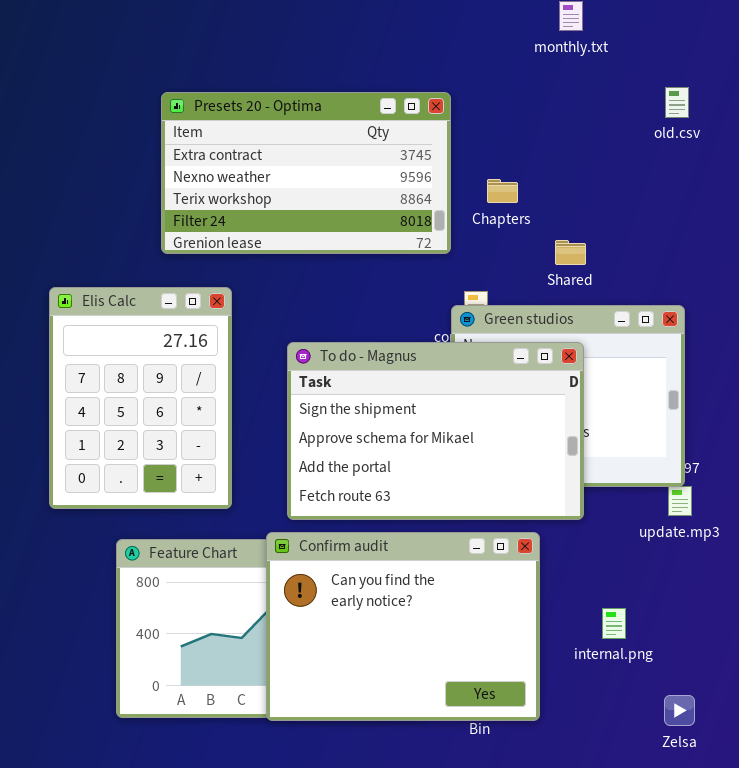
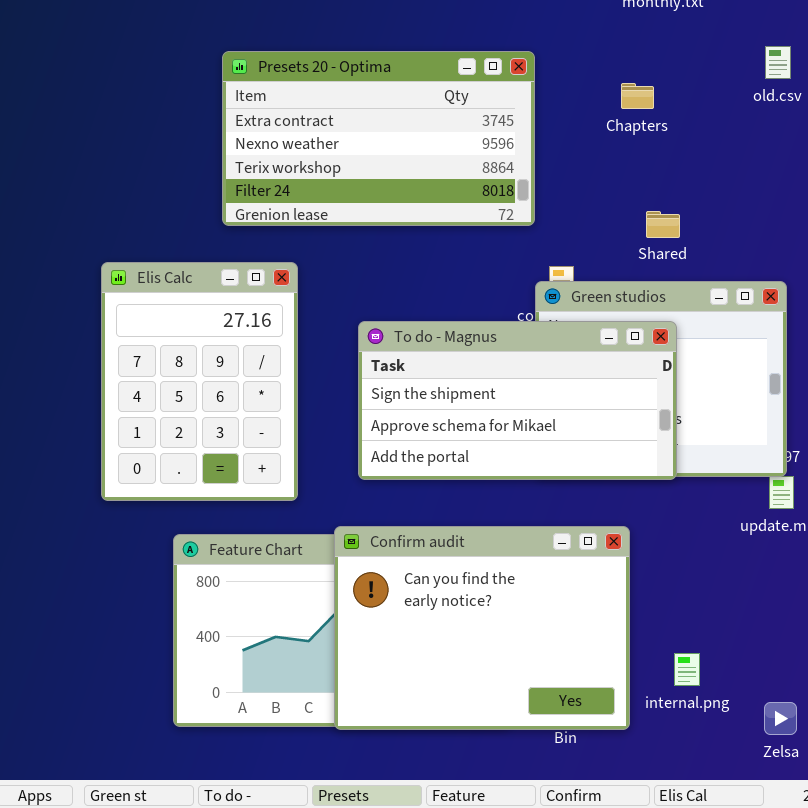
Chapters: [487,179,518,203] -> [621,83,654,109], moved
To do - Magnus: [287,342,584,520] -> [358,321,677,480], resized
internal.png: [602,608,626,639] -> [674,653,700,686], moved

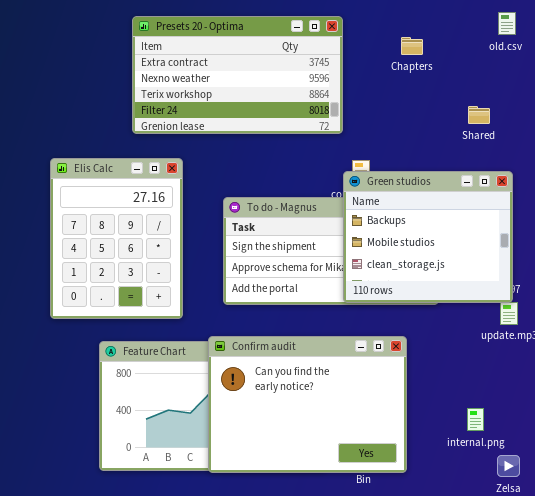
Shared: [646,211,680,238] -> [468,106,490,124], moved
Green studios: [535,281,787,477] -> [343,171,513,303], raised
internal.png: [674,653,700,686] -> [467,408,484,431], moved

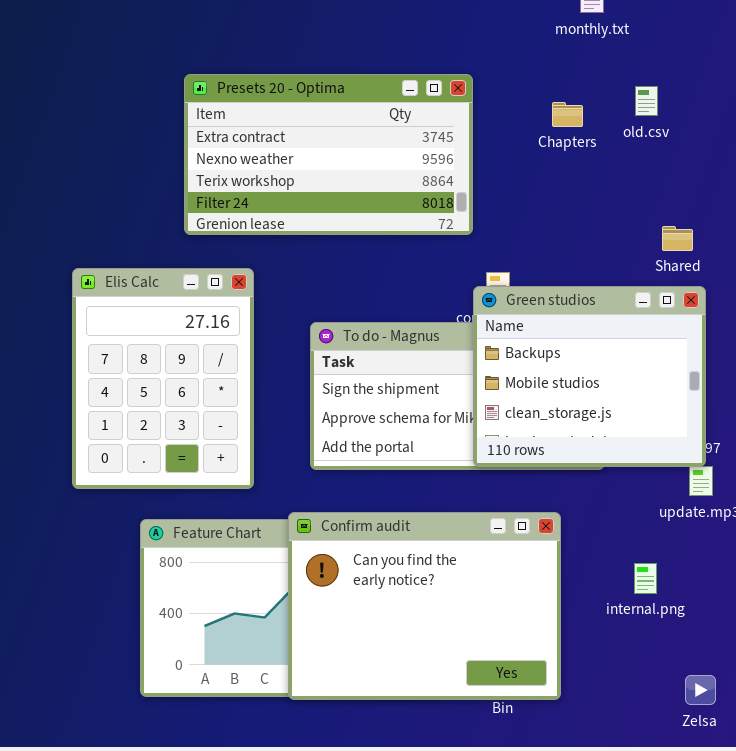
old.csv: [498,12,516,35] -> [635,86,658,116], moved
Shared: [468,106,490,124] -> [662,226,693,251], moved
internal.png: [467,408,484,431] -> [634,563,657,594], moved

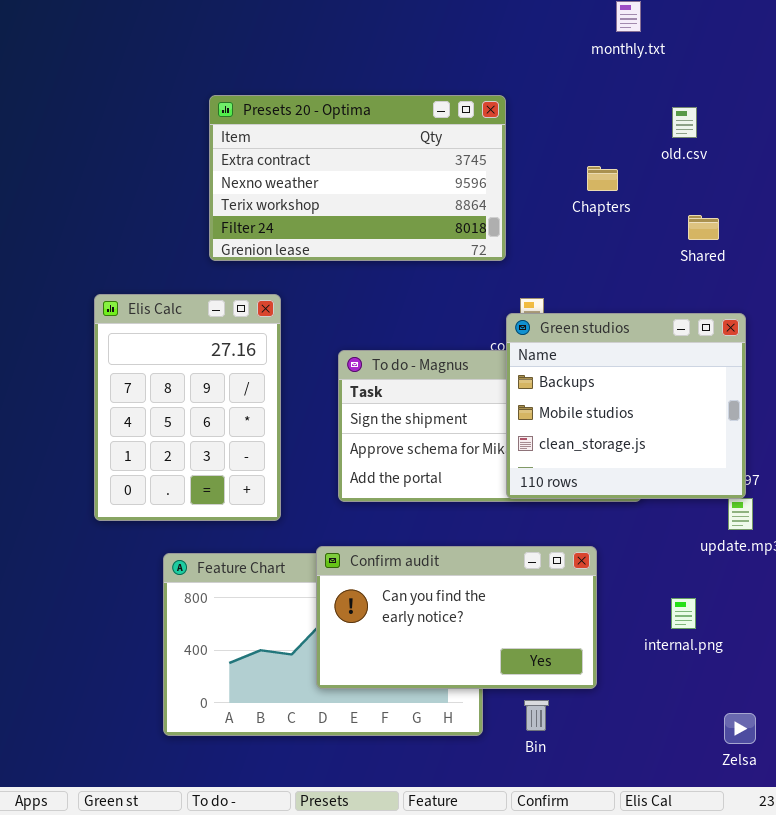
Chapters: [552,102,583,127] -> [587,166,618,191], moved
Shared: [662,226,693,251] -> [688,215,719,240], moved
Confirm audit: [288,512,561,700] -> [316,546,597,689], resized

